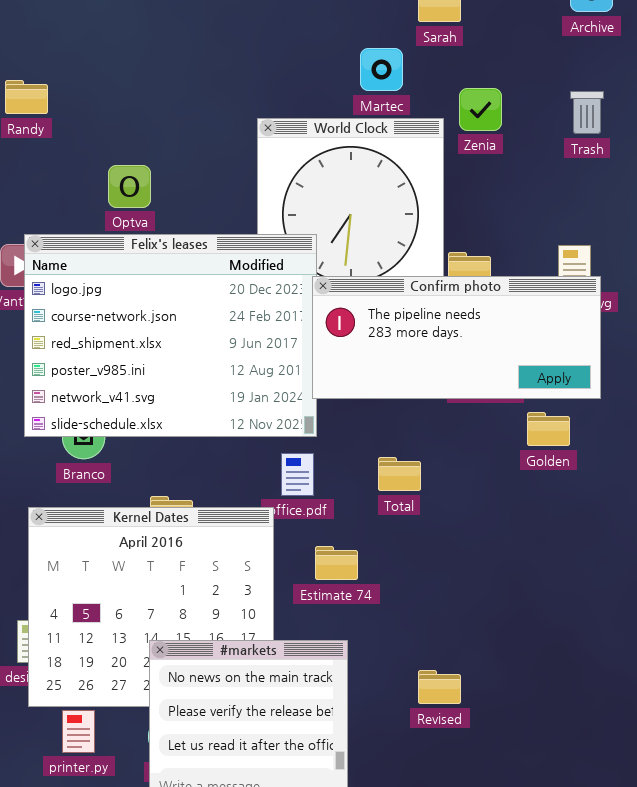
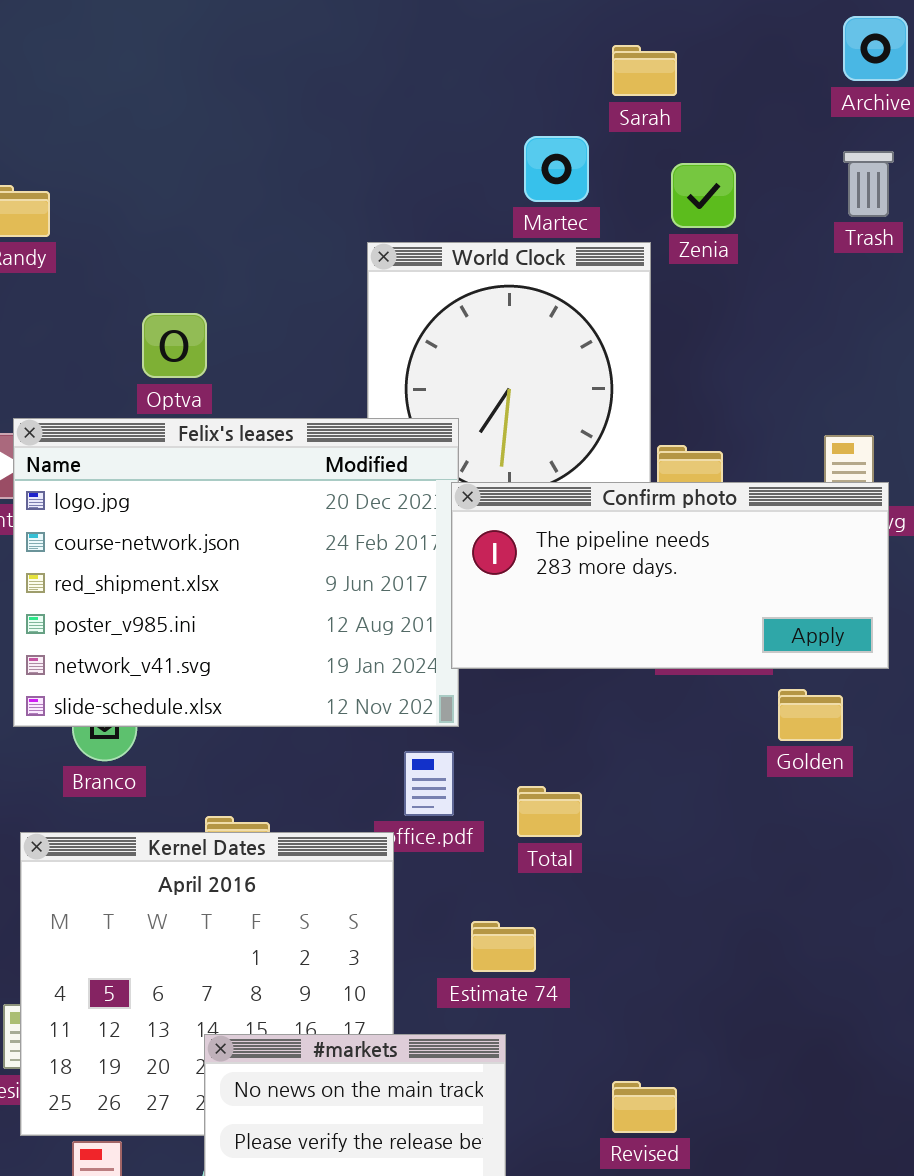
Zenia: [459,88,502,131] -> [671,163,736,228], moved
Trash: [570,91,604,134] -> [843,151,894,217], moved
Total: [378,457,421,491] -> [517,786,582,837], moved
Estimate 74: [315,546,358,580] -> [471,921,536,972], moved

